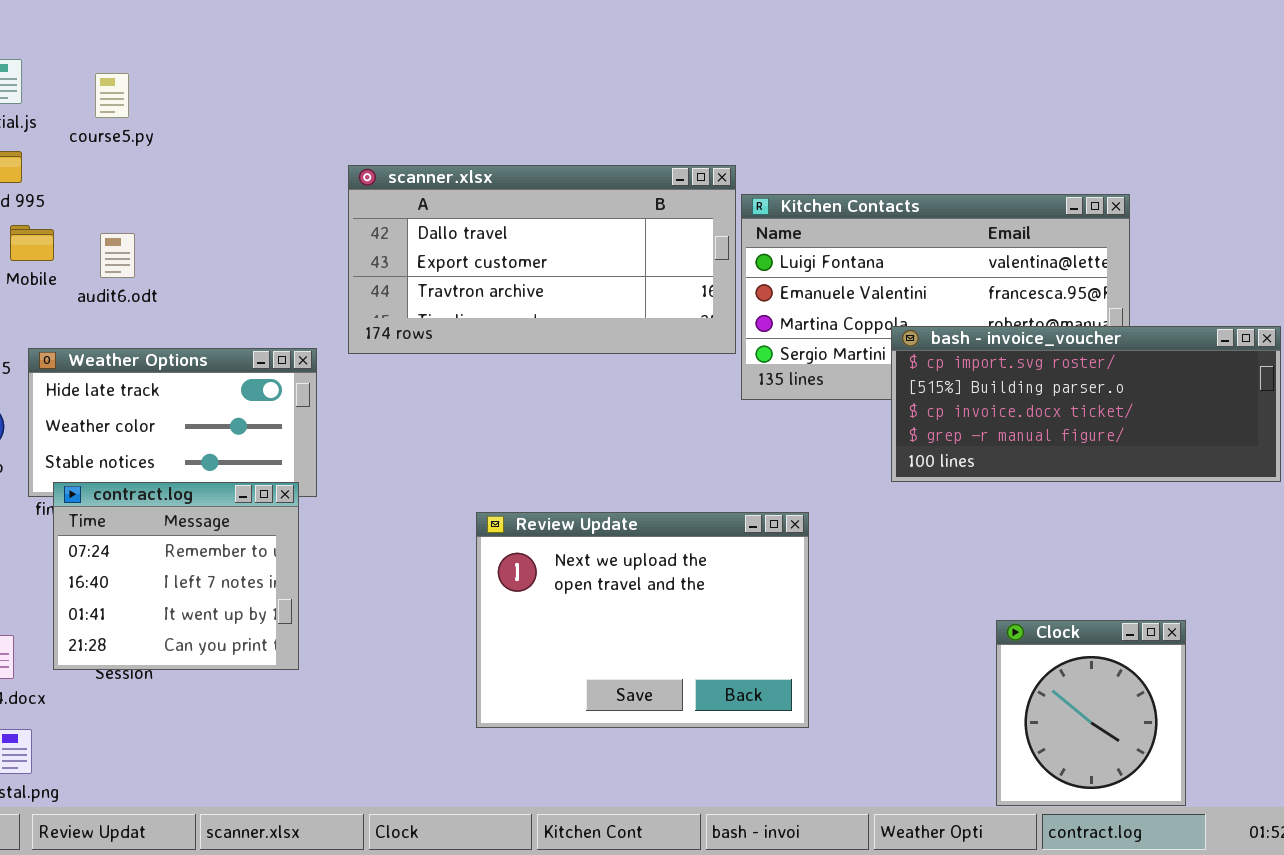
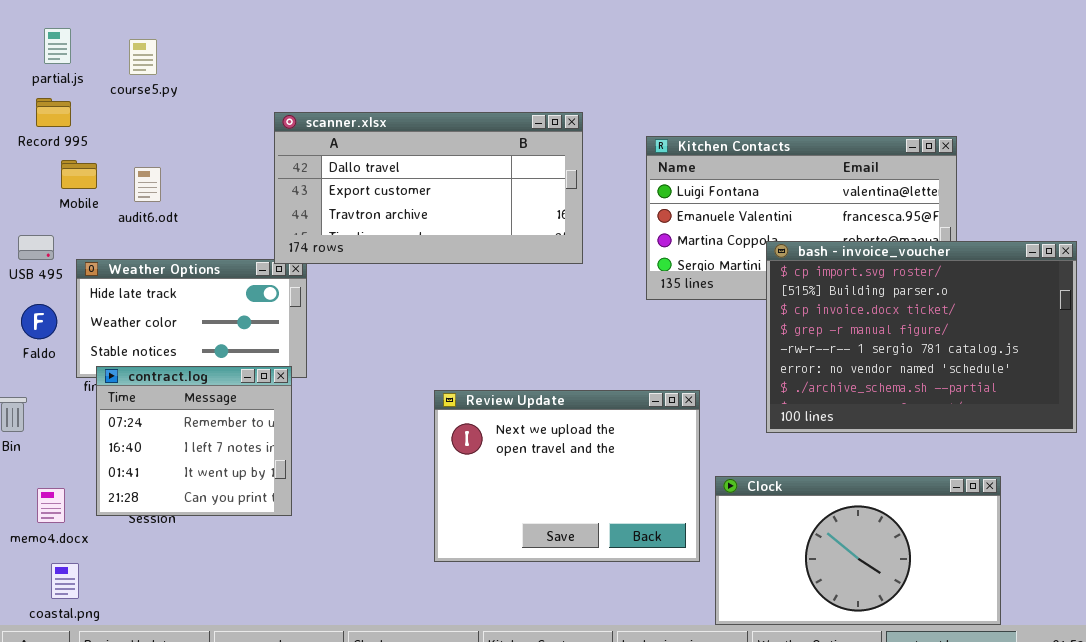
scanner.xlsx: [348,165,736,354] -> [274,112,583,264], moved
bash - invoice_voucher: [891,326,1281,482] -> [766,241,1077,433], resized
Clock: [996,620,1186,806] -> [715,476,1001,625], resized

